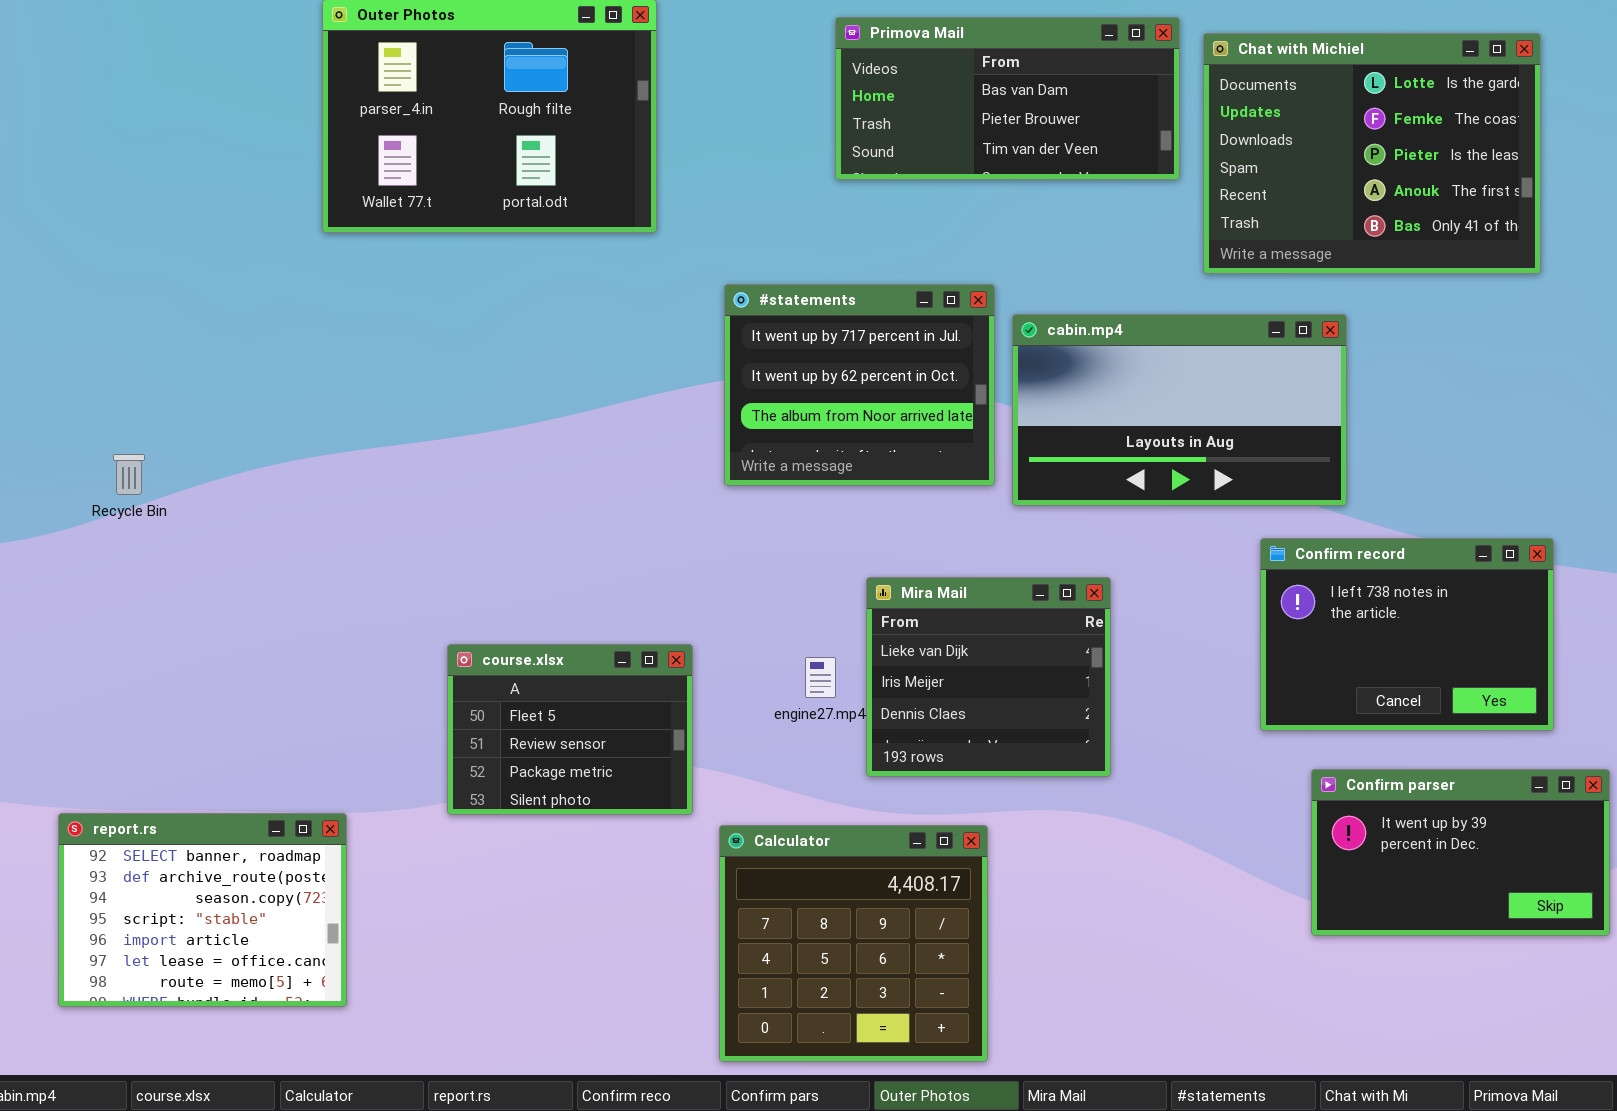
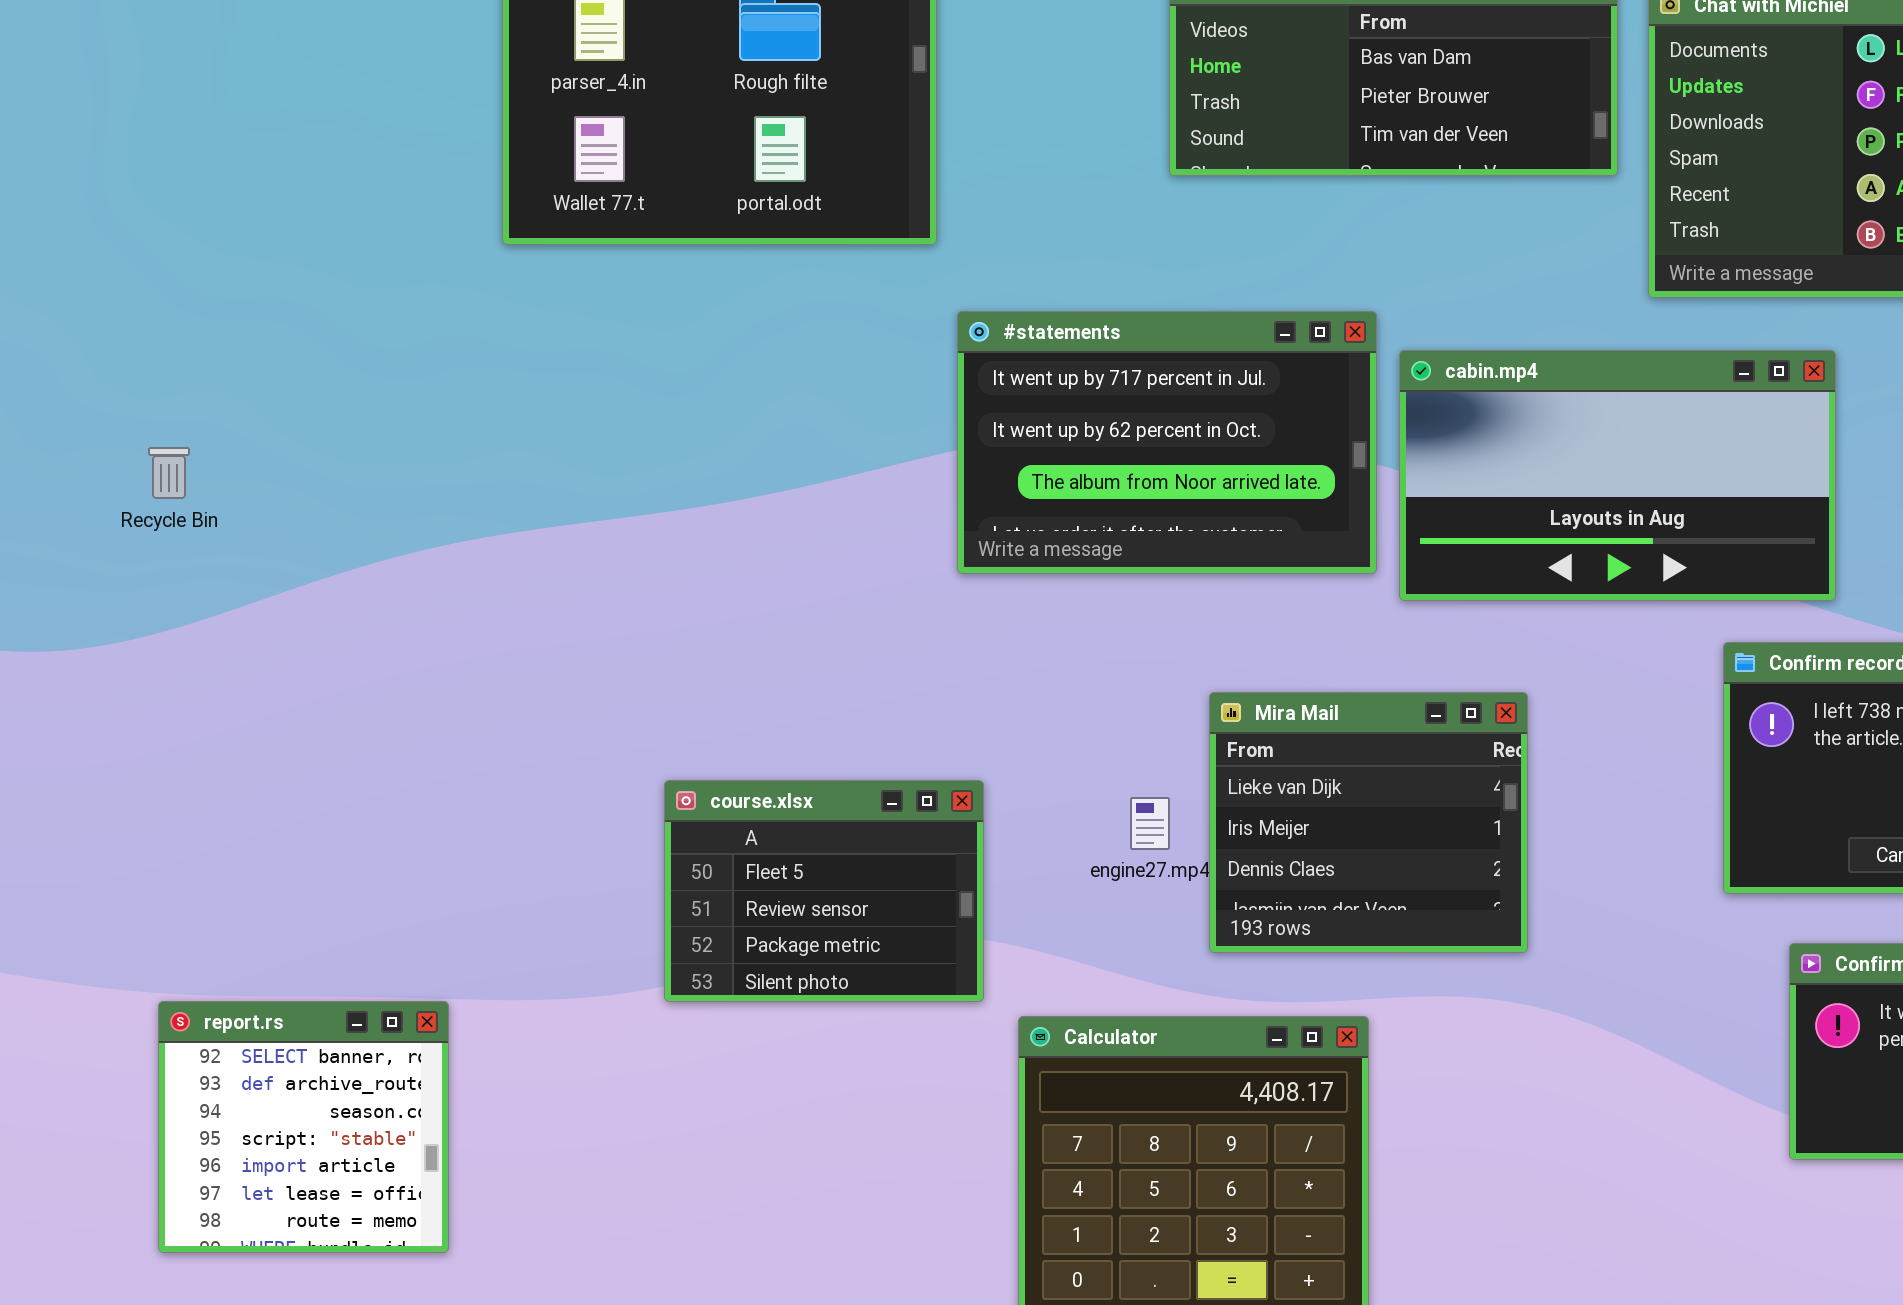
#statements: [724,284,995,486] -> [957,311,1377,574], resized
Recycle Bin: [113,454,145,495] -> [148,447,190,499], moved
report.rs: [58,813,347,1007] -> [158,1001,449,1253], resized

